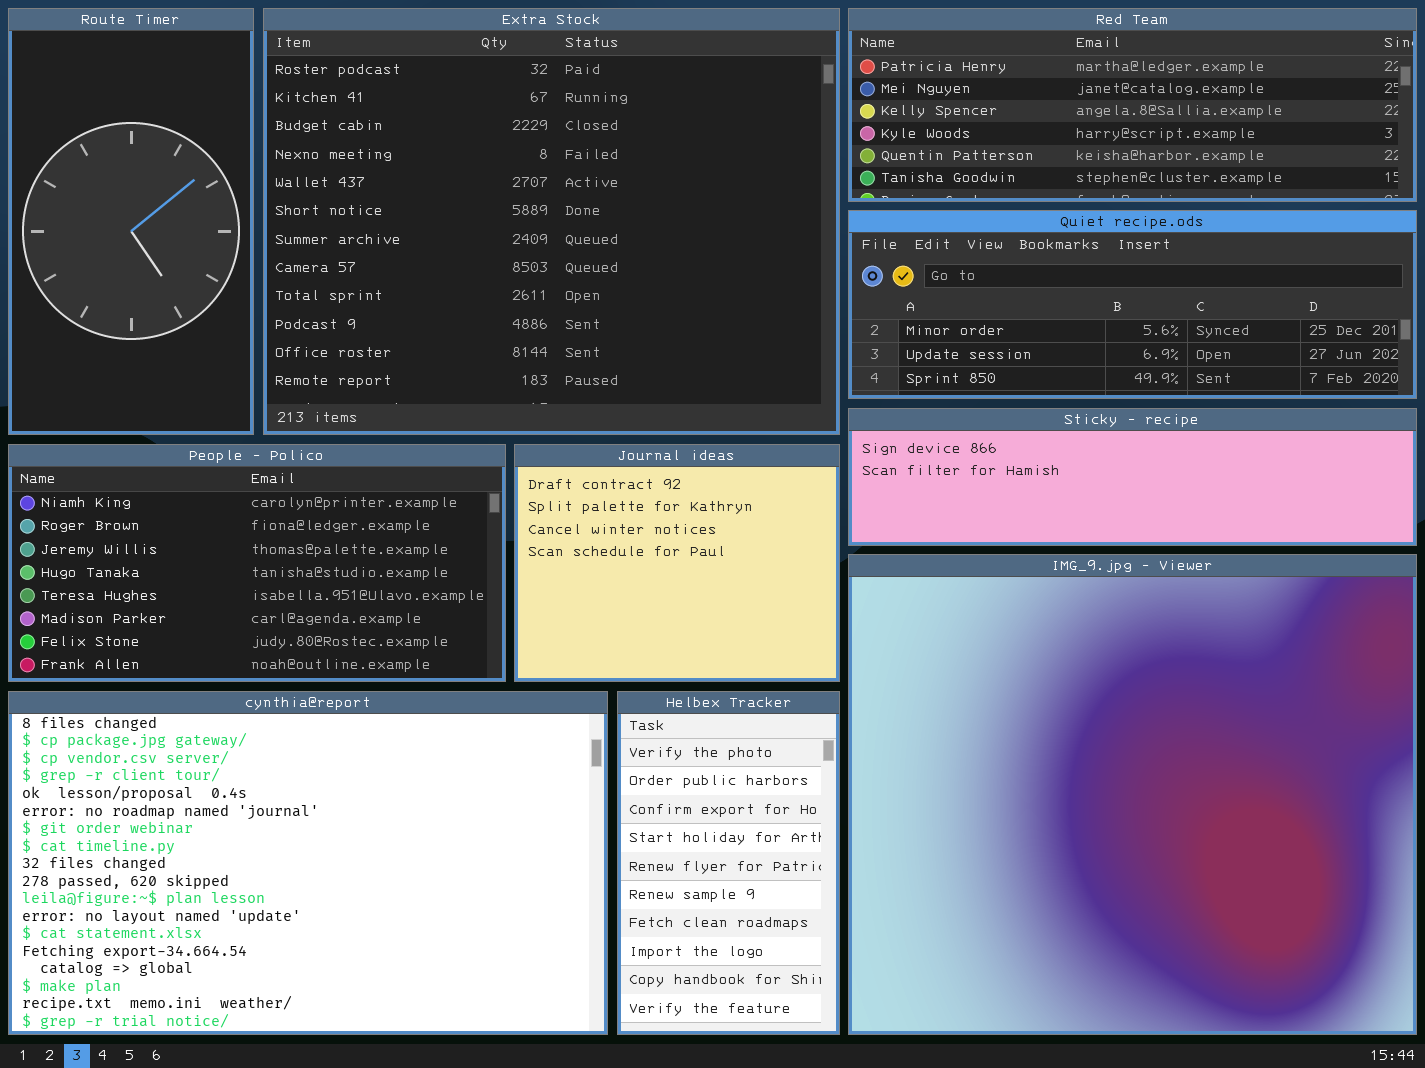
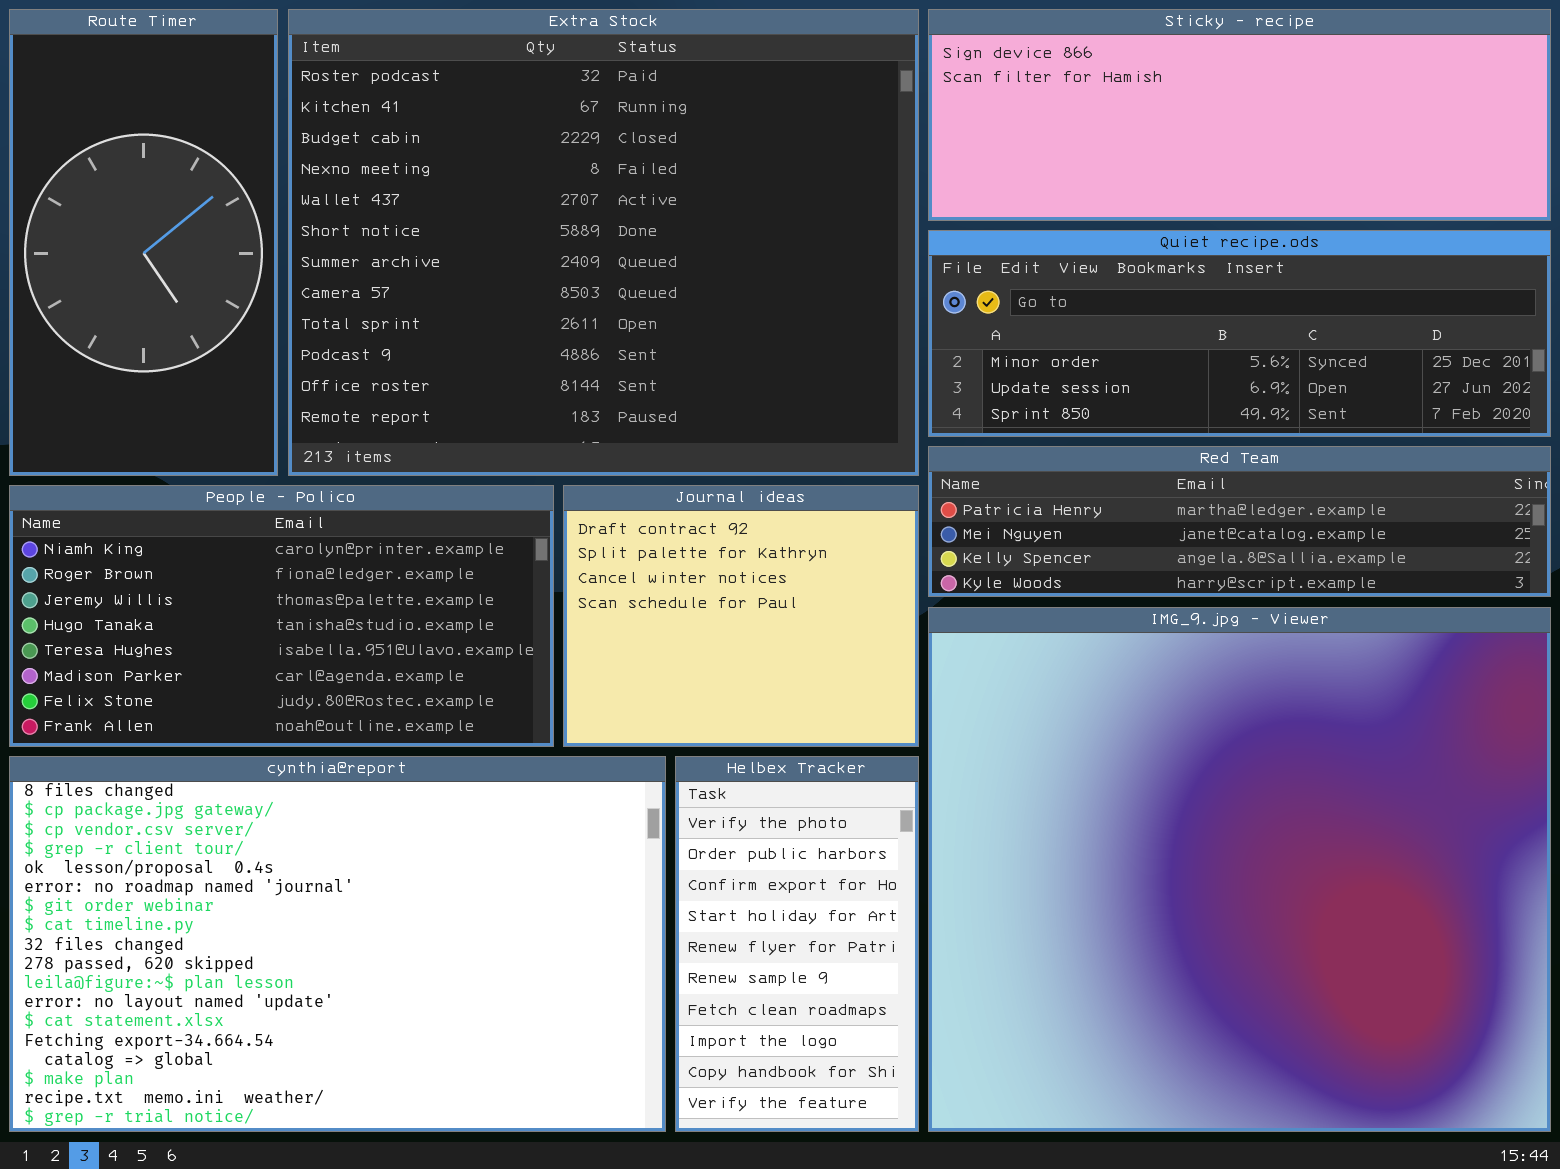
Red Team: [848,8,1417,202] -> [928,446,1551,597], moved, resized
Sticky - recipe: [848,408,1417,546] -> [928,9,1551,221], moved, resized

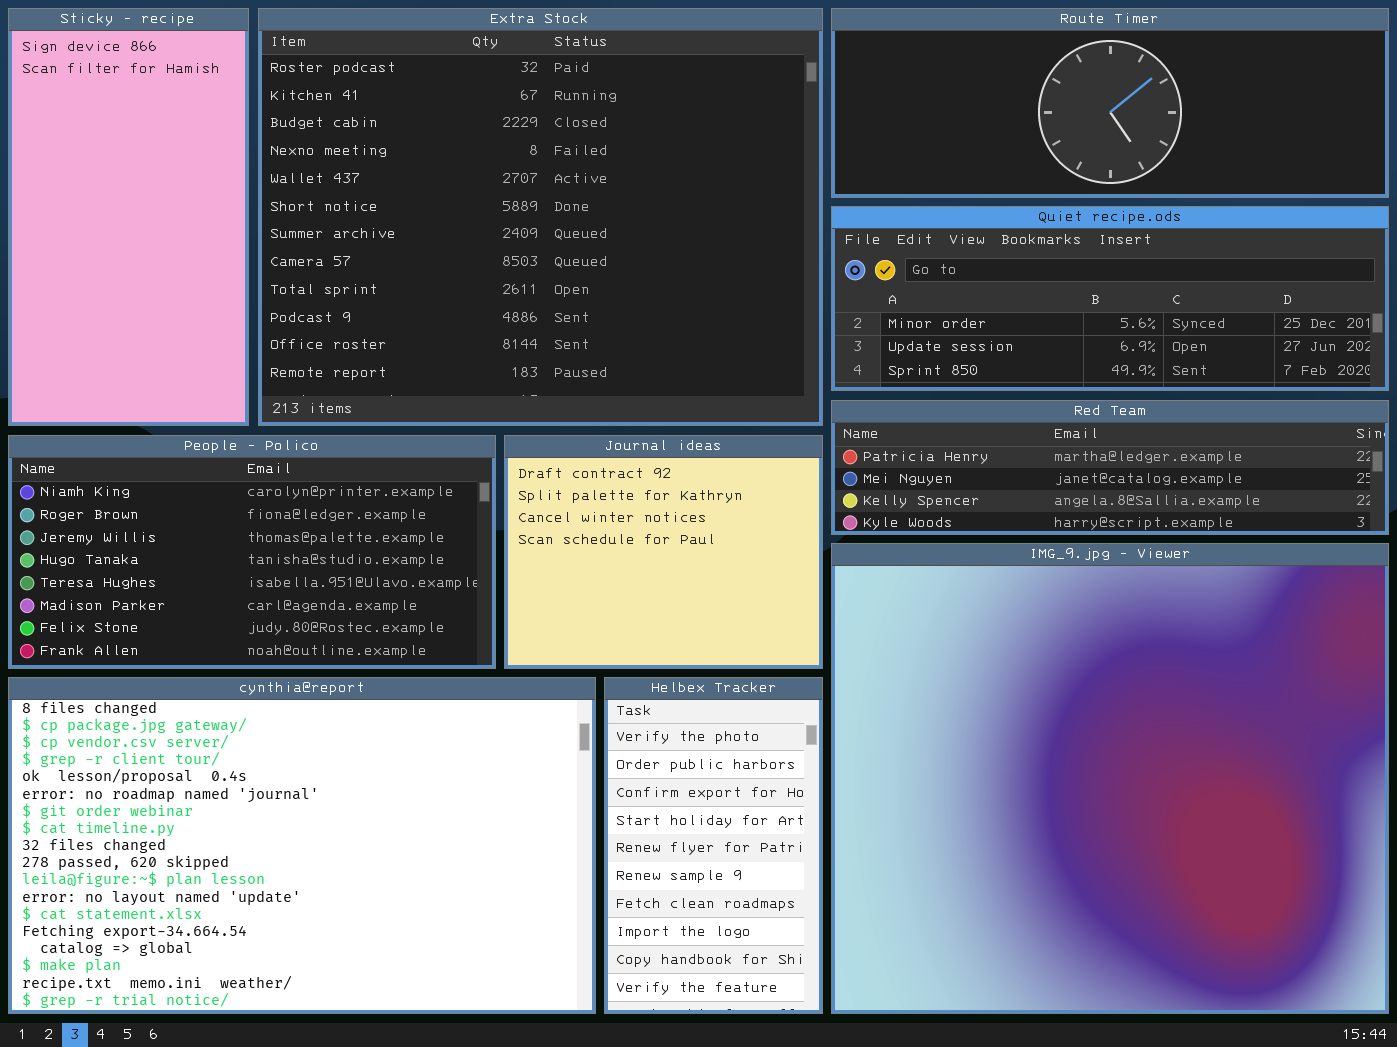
Route Timer: [9,9,278,476] -> [831,8,1389,198], moved, resized
Sticky - recipe: [928,9,1551,221] -> [8,8,249,426], moved, resized

